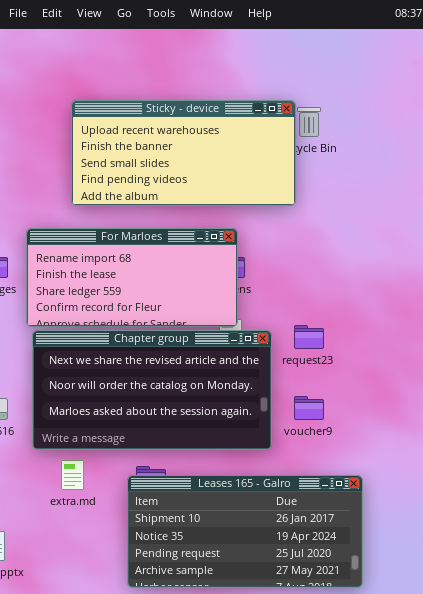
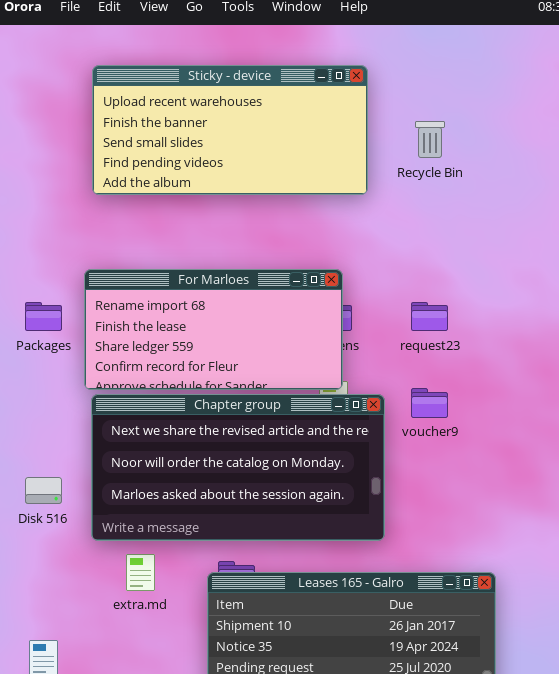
Sticky - device: [71,100,296,206] -> [92,65,368,195], moved
request23: [294,325,324,349] -> [411,302,448,331], moved
voucher9: [294,396,324,420] -> [411,388,448,418], moved

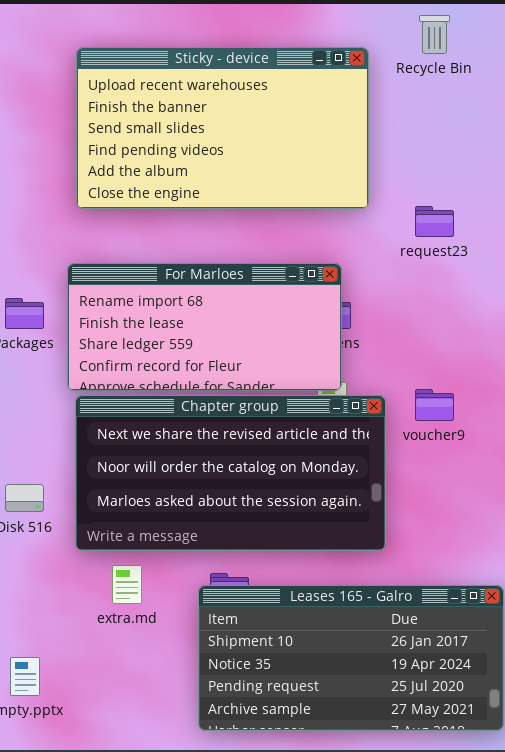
Sticky - device: [92,65,368,195] -> [76,47,369,209], resized
Recycle Bin: [415,121,445,158] -> [419,15,450,54], moved
request23: [411,302,448,331] -> [415,206,454,237], moved

